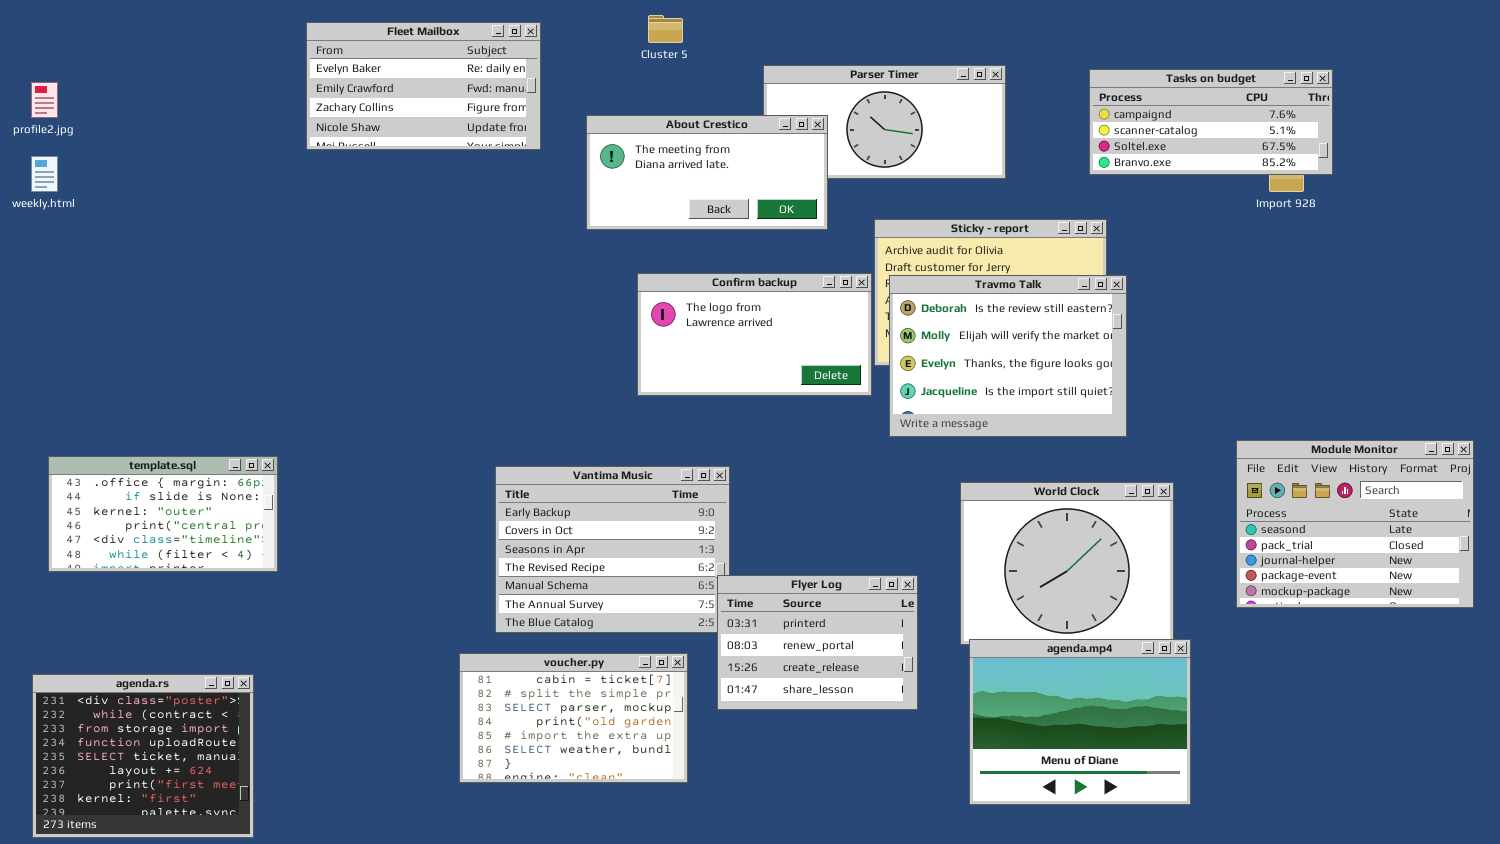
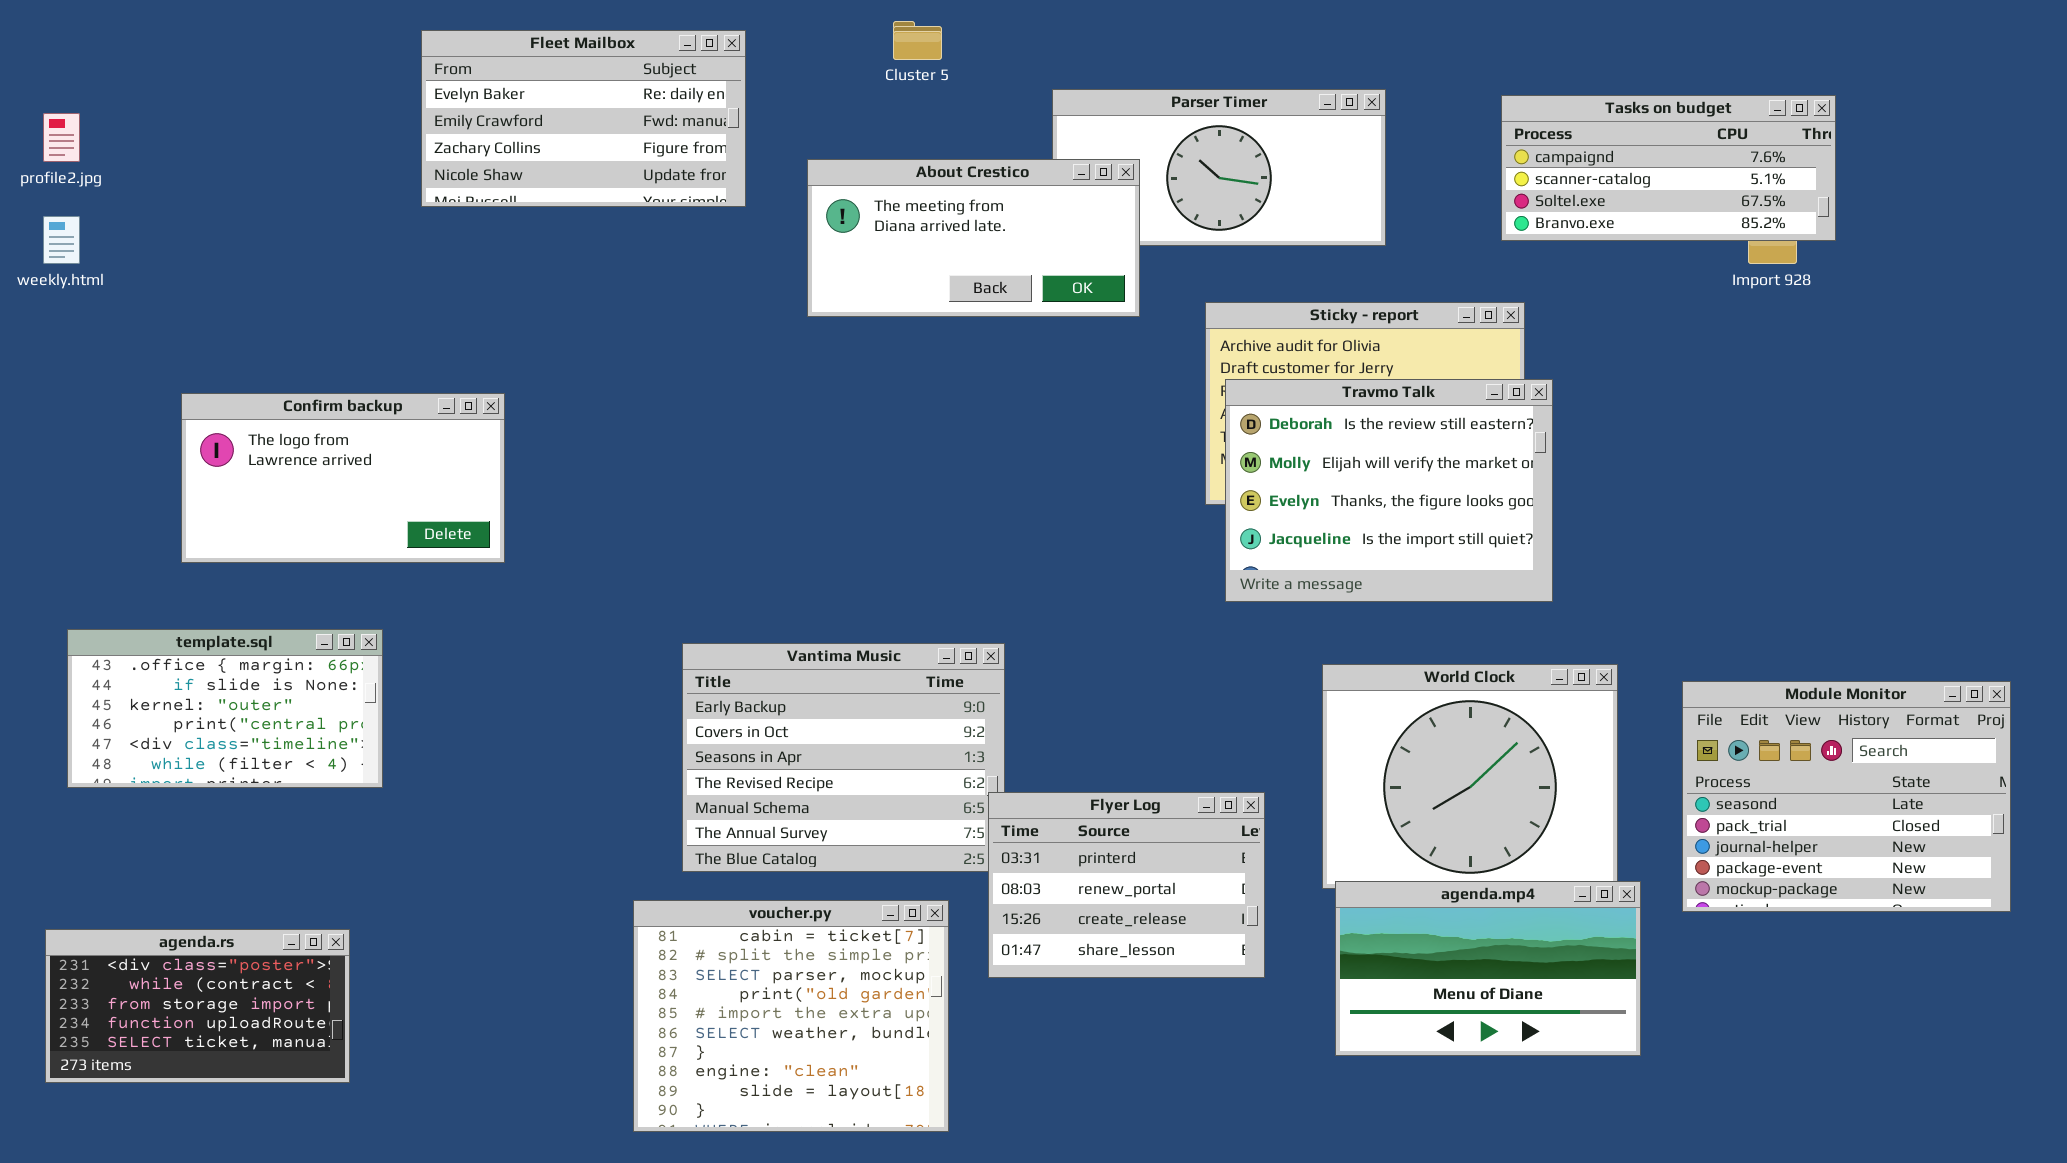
Confirm backup: [637,273,872,396] -> [181,393,505,563], moved
Module Monitor: [1236,440,1474,608] -> [1682,681,2011,912], moved
agenda.mp4: [969,639,1191,805] -> [1335,881,1641,1056], resized
voucher.py: [459,653,688,783] -> [633,900,949,1132], resized
agenda.rs: [32,674,254,838] -> [45,929,350,1083], resized

